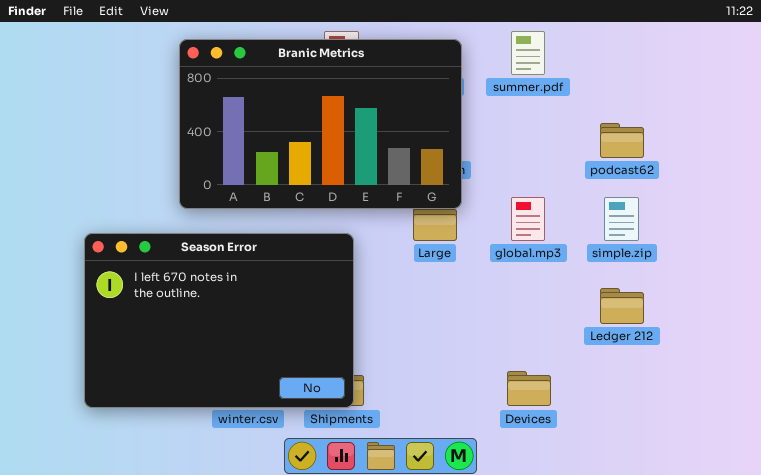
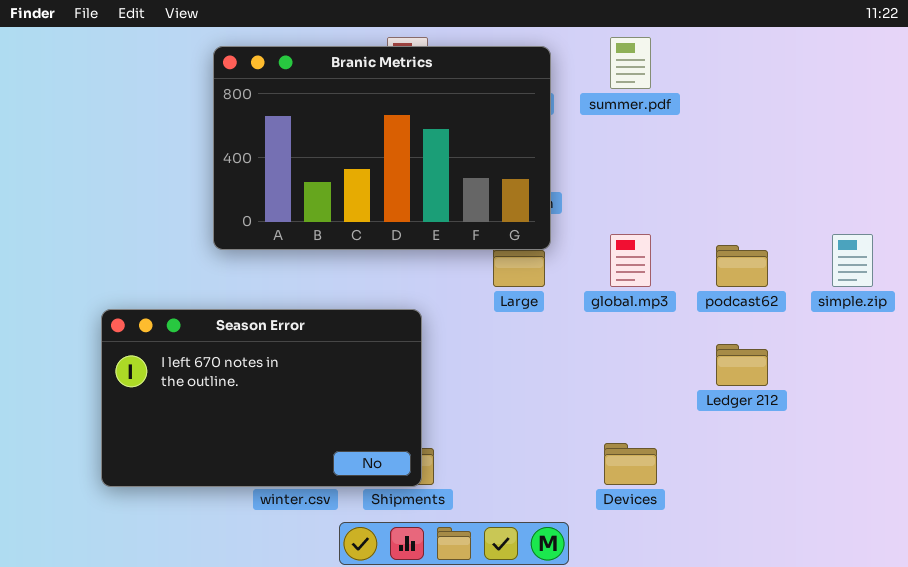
podcast62: [600,123,644,158] -> [716,245,768,287], moved
simple.zip: [604,197,639,241] -> [832,234,873,287], moved
Season Error: [84,233,354,408] -> [101,309,422,487], resized

